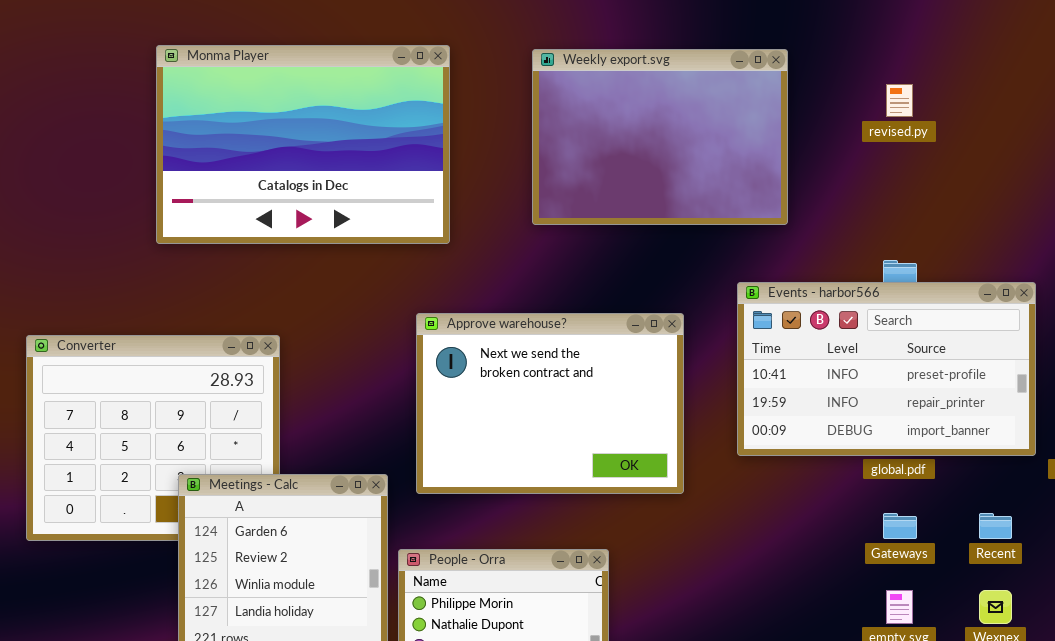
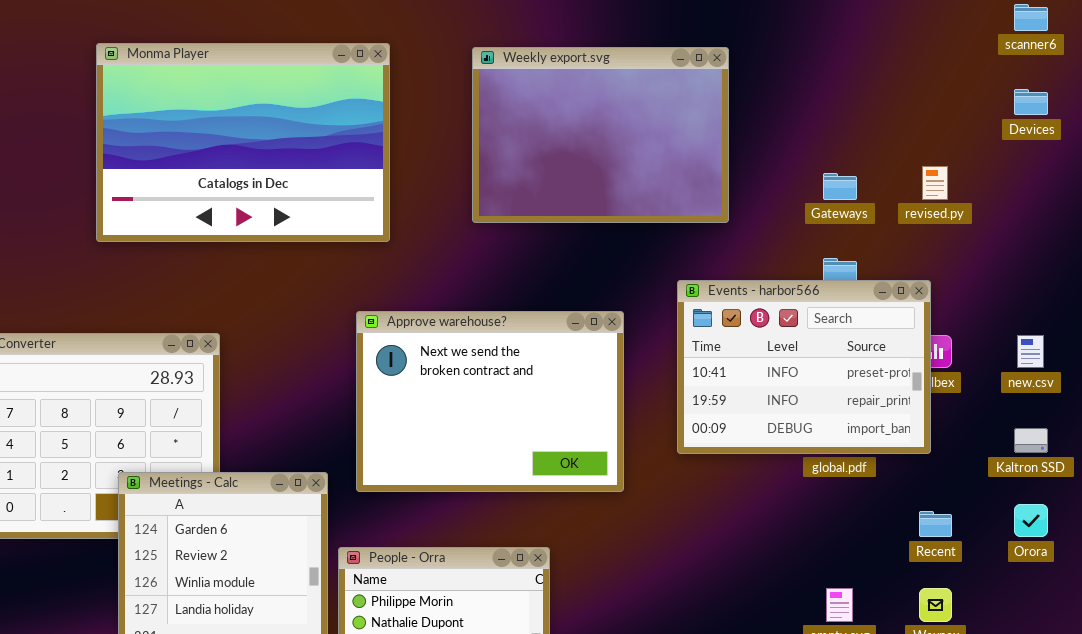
revised.py: [886,84,913,117] -> [922,166,948,200], moved
Events - harbor566: [737,282,1036,456] -> [677,280,931,454], resized
Gateways: [883,513,917,539] -> [823,173,857,200], moved

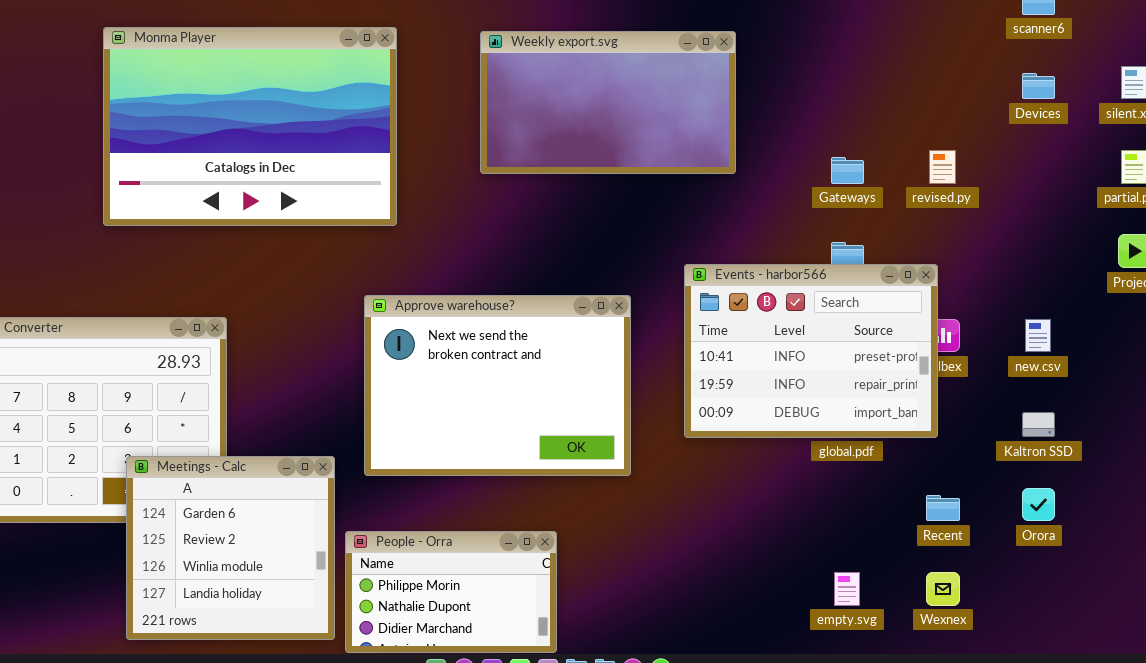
Weekly export.svg: [472,47,729,223] -> [480,31,736,174], resized

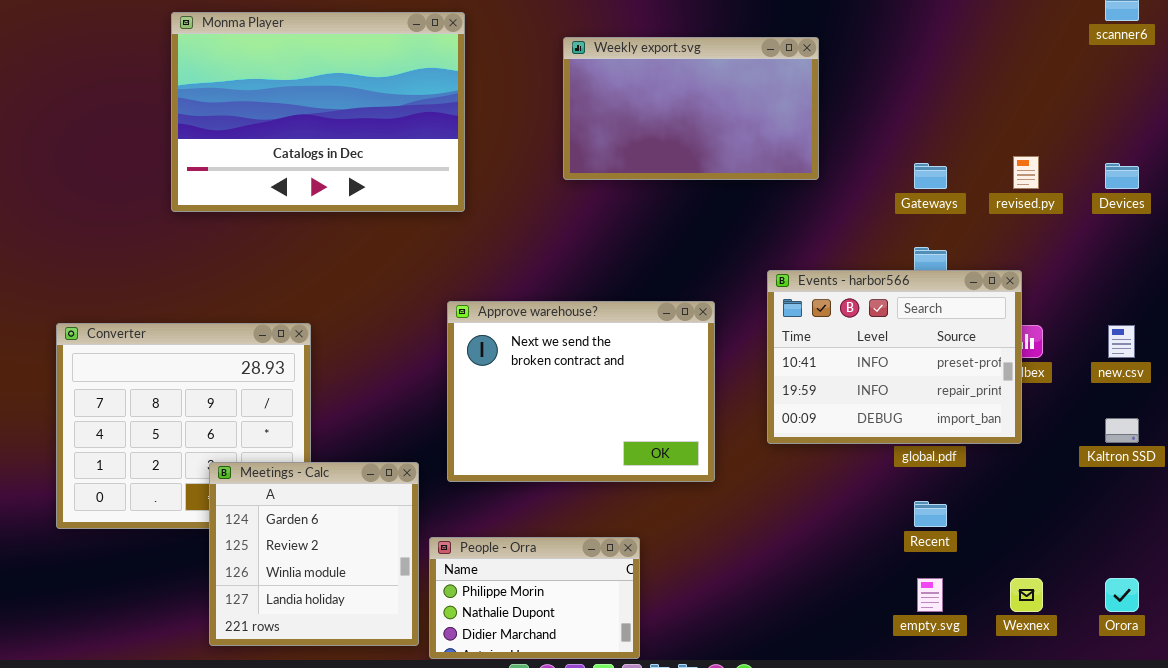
Monma Player: [103,27,397,226] -> [171,12,465,212], moved
Devices: [1022,73,1055,99] -> [1105,163,1139,189], moved
Orora: [1022,488,1055,521] -> [1105,578,1139,612], moved
Recent: [926,495,960,521] -> [914,501,947,527], moved

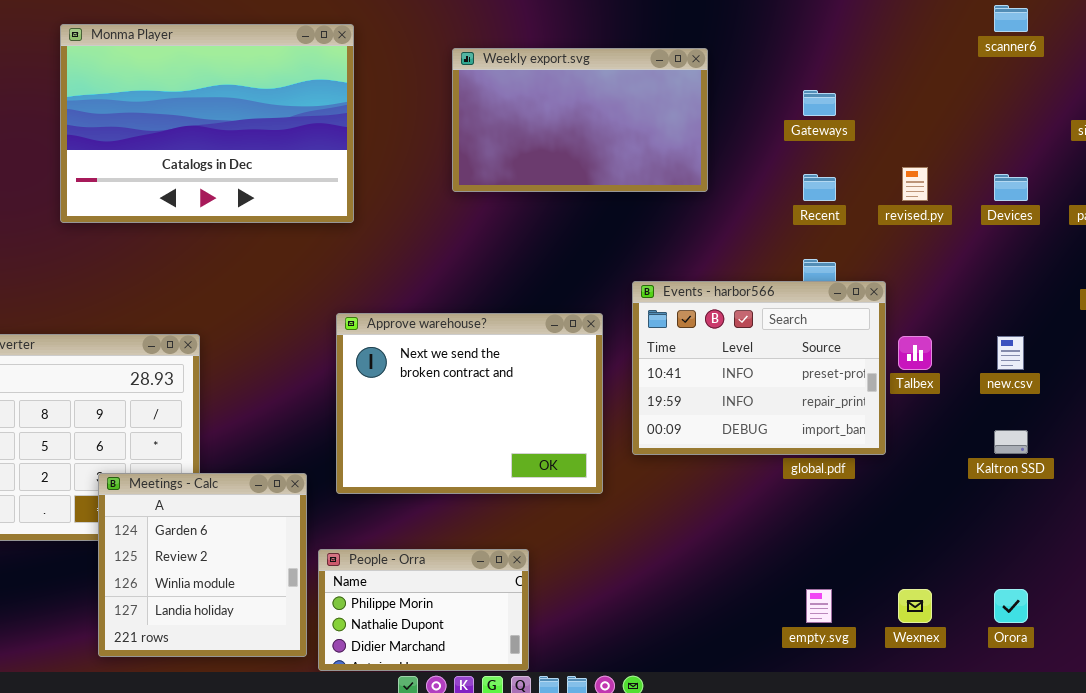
Gateways: [914,163,947,189] -> [803,90,836,116], moved
Events - harbor566: [767,270,1022,444] -> [632,281,886,455], moved
Recent: [914,501,947,527] -> [803,174,836,201], moved

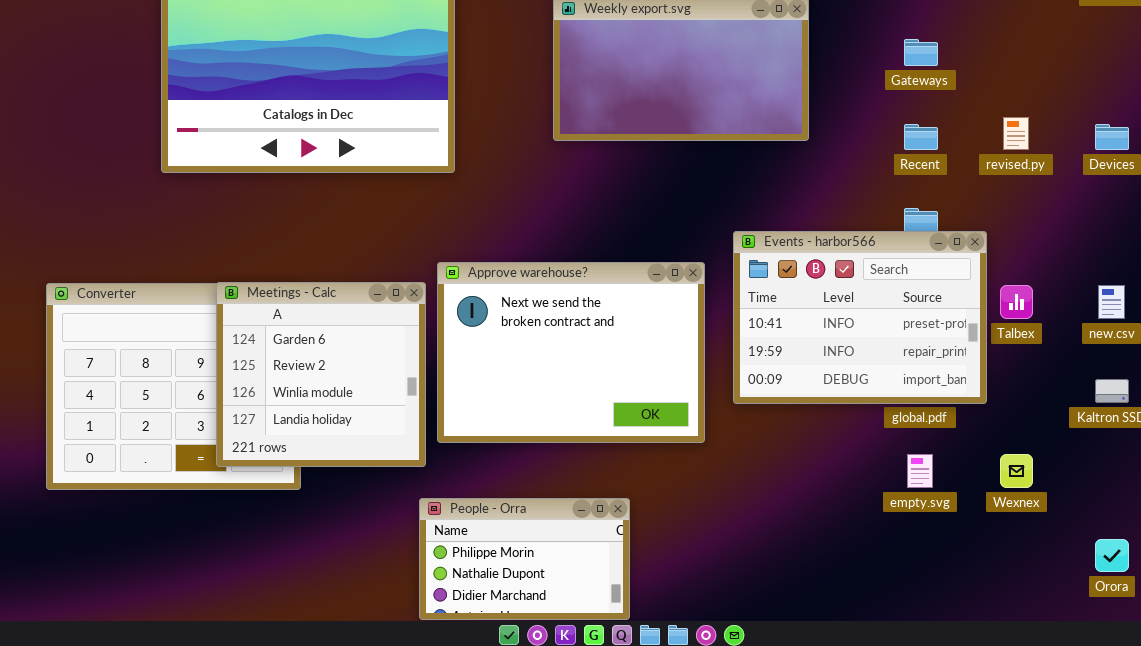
Meetings - Calc: [98,473,307,657] -> [216,282,426,467], moved
empty.svg: [806,589,832,623] -> [907,454,933,488], moved
Wexnex: [898,589,932,623] -> [1000,454,1033,488], moved

